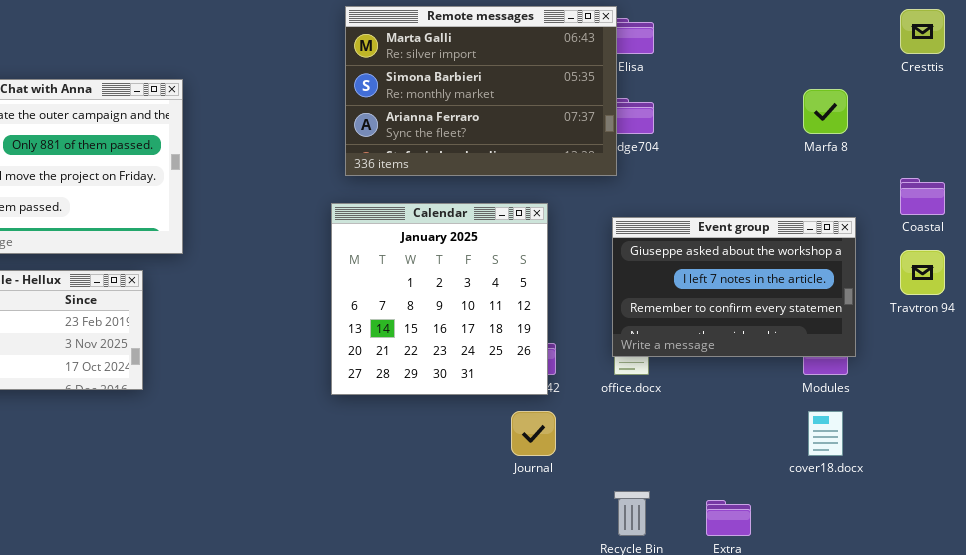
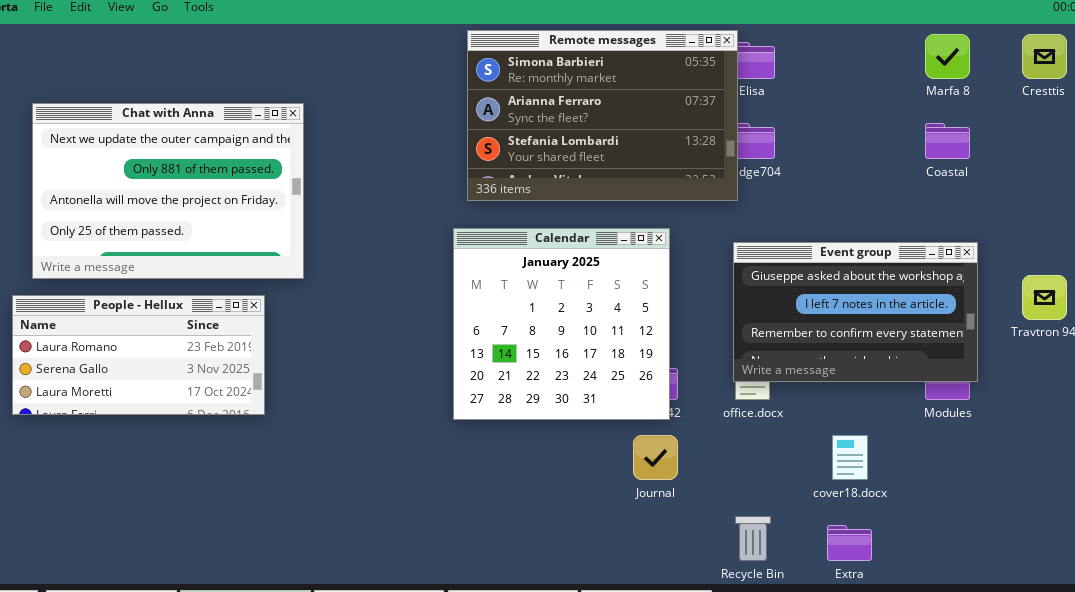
Remote messages: [345,6,617,176] -> [467,30,738,201], scrolled down 1 row
Marfa 8: [803,89,848,134] -> [925,34,970,79], moved
Coastal: [900,178,945,215] -> [925,123,970,159], moved
cover18.docx: [808,411,843,456] -> [832,435,868,480], moved

